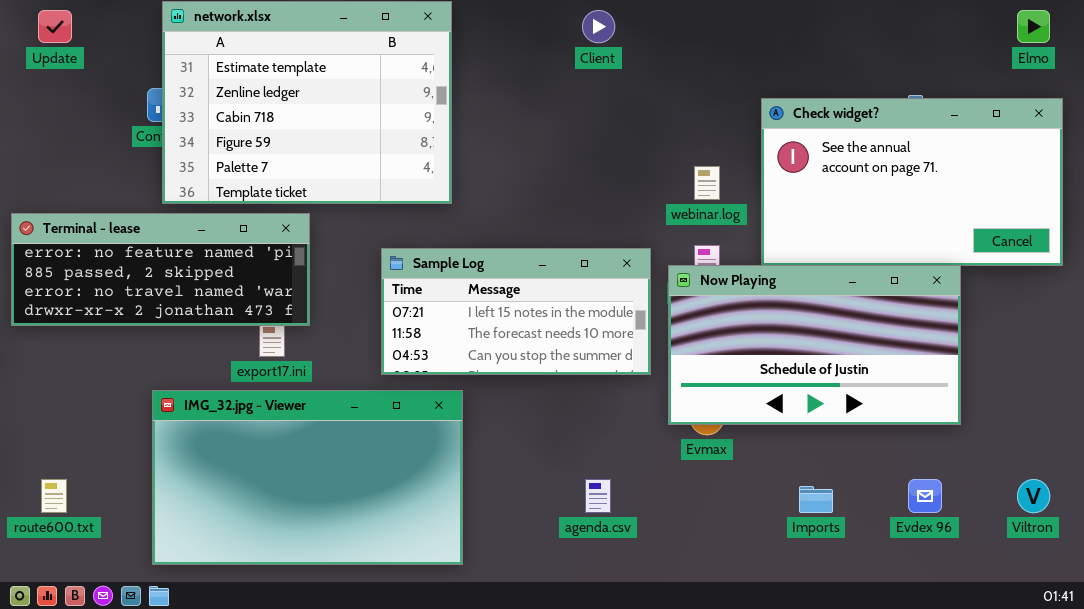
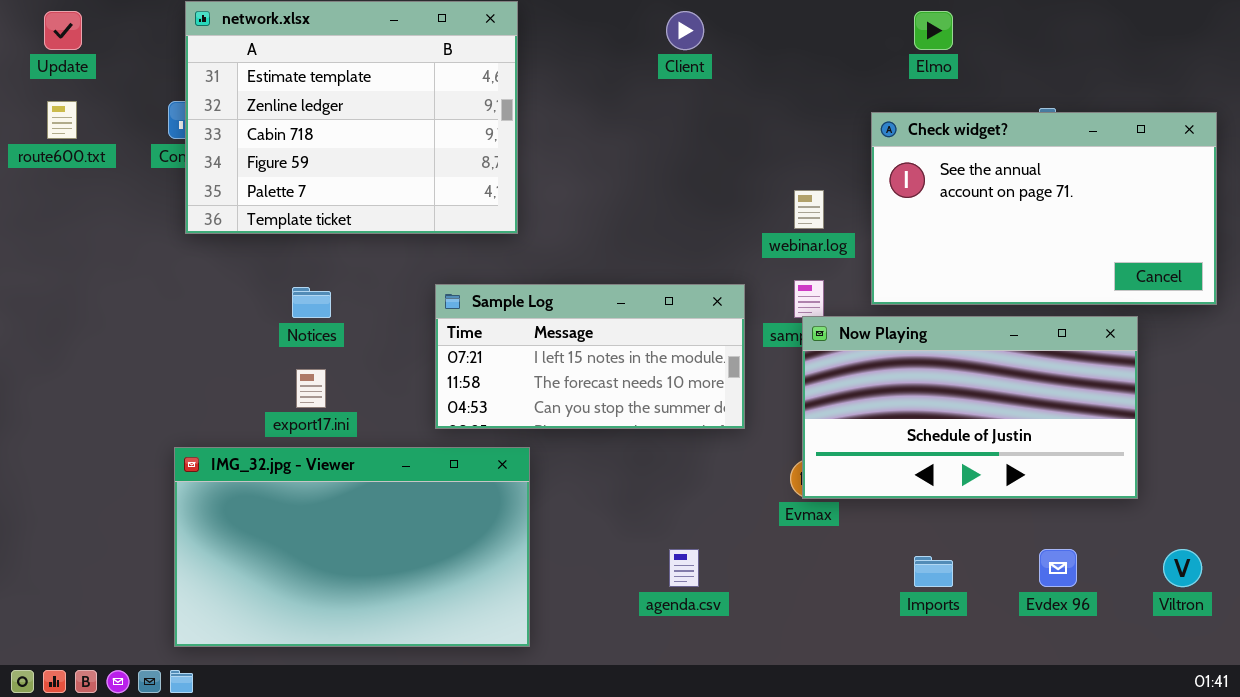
Elmo: [1017,10,1050,43] -> [914,11,953,50], moved
Terminal - lease: [11,213,310,326] -> none, closed
Now Playing: [668,265,961,425] -> [802,316,1138,499], moved
route600.txt: [41,479,67,513] -> [47,101,77,139], moved

